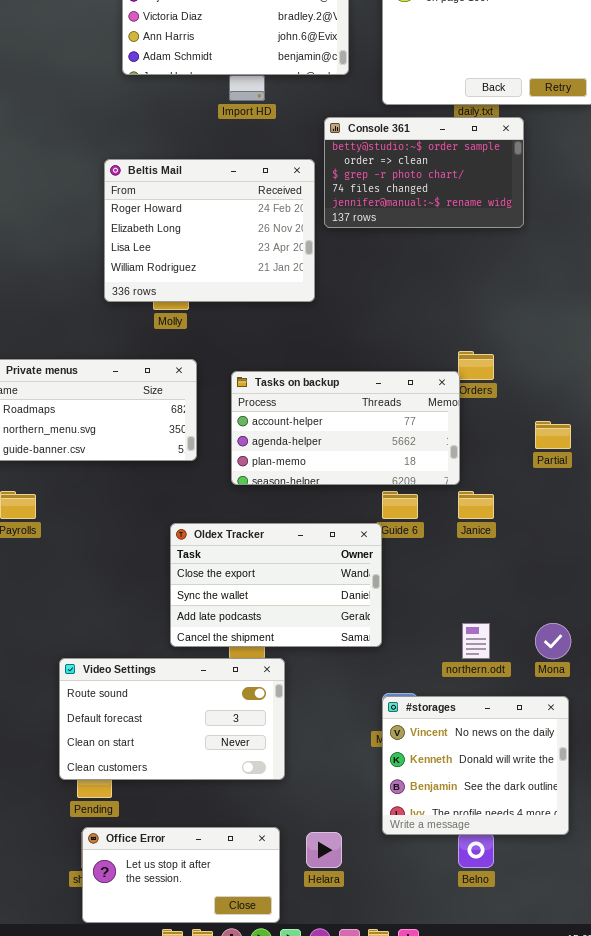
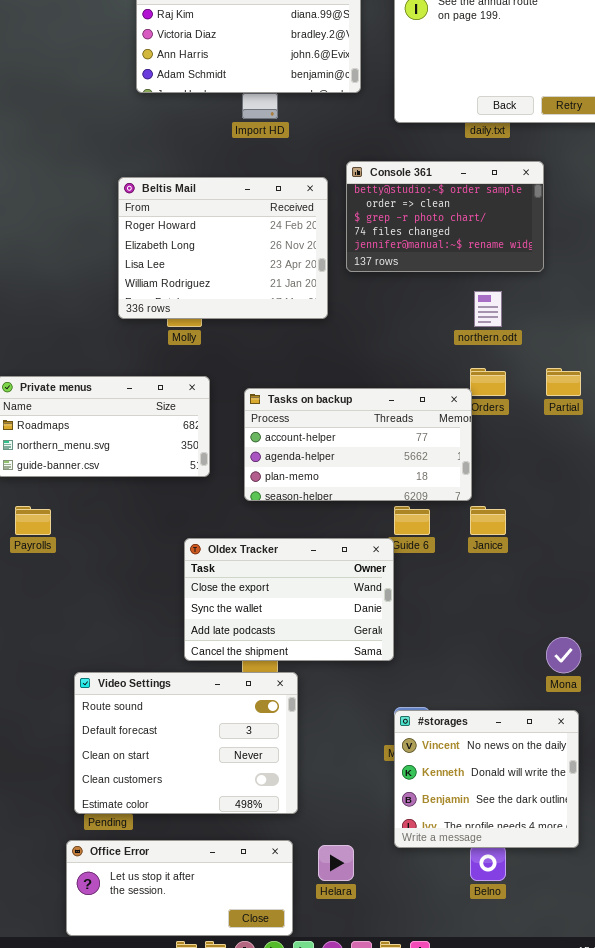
Console 361: [324,117,524,228] -> [346,161,544,272], moved
Partial: [535,421,571,449] -> [546,368,581,396], moved
northern.odt: [462,623,490,659] -> [474,291,502,327], moved
Video Settings: [59,658,285,780] -> [74,672,298,814], resized
Office Error: [82,827,280,923] -> [66,840,293,936], resized

